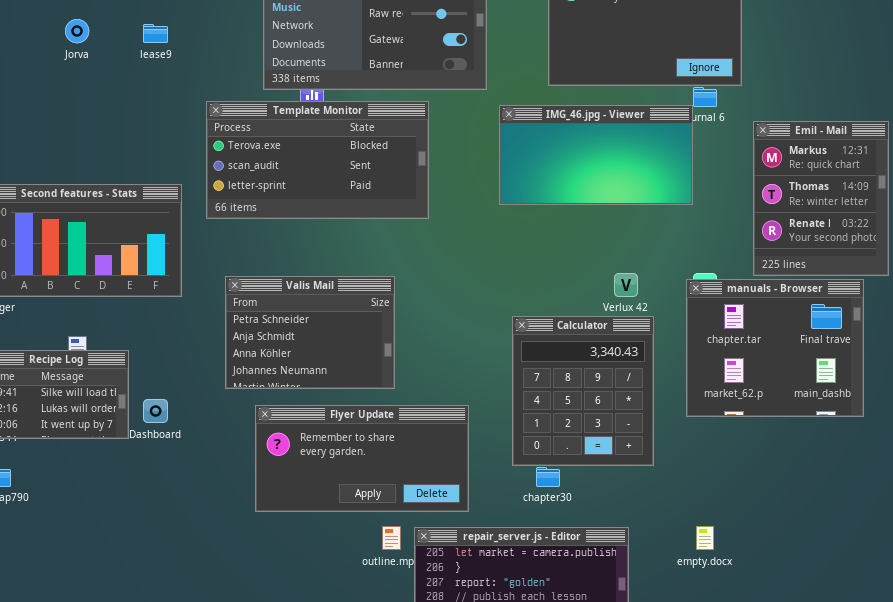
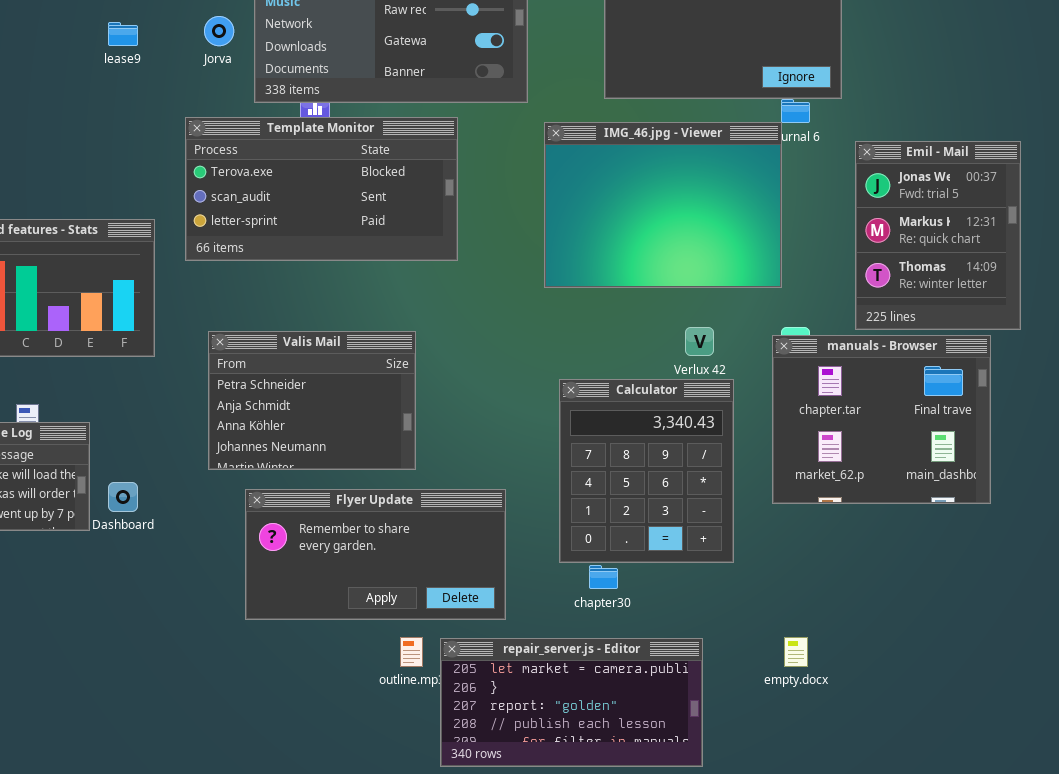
Jorva: [65,19,89,43] -> [204,16,234,46], moved
IMG_46.jpg - Viewer: [499,105,693,205] -> [544,122,782,288], resized
Emil - Mail: [753,121,889,276] -> [855,141,1021,330], scrolled up 1 row

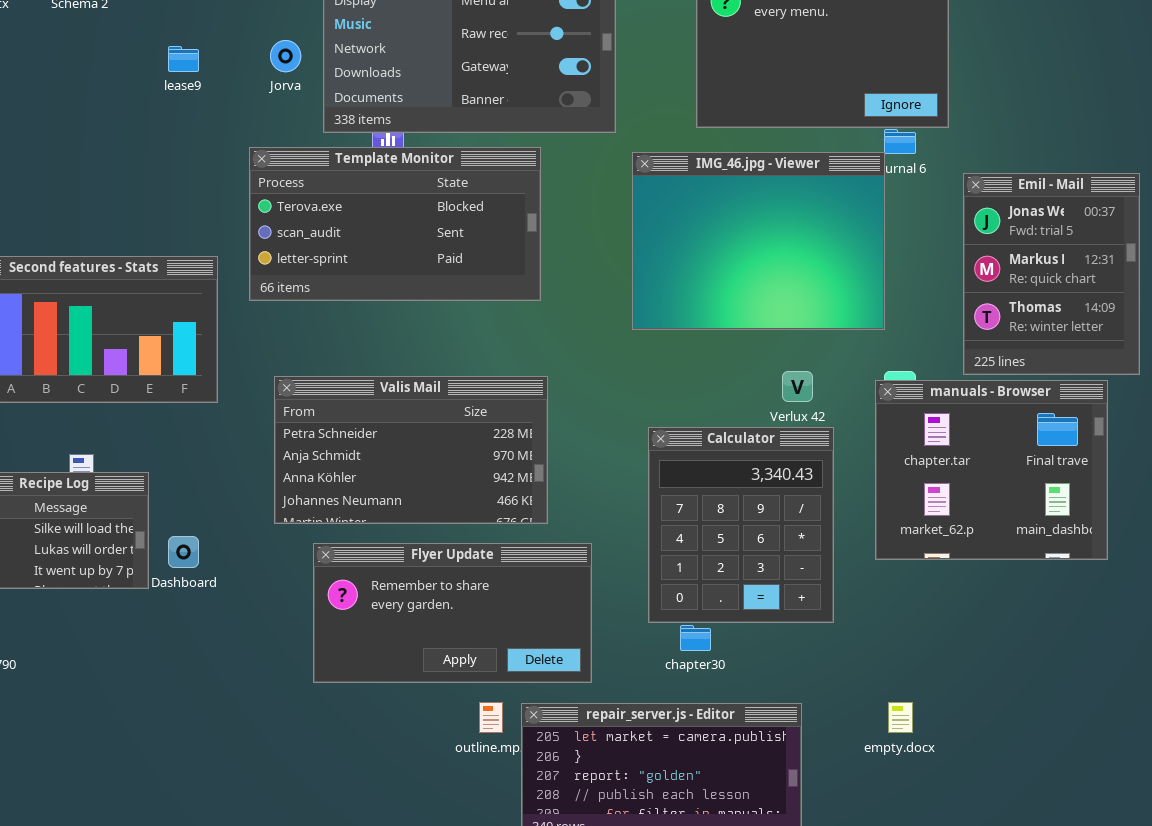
Valis Mail: [208,331,416,470] -> [274,376,548,524], resized

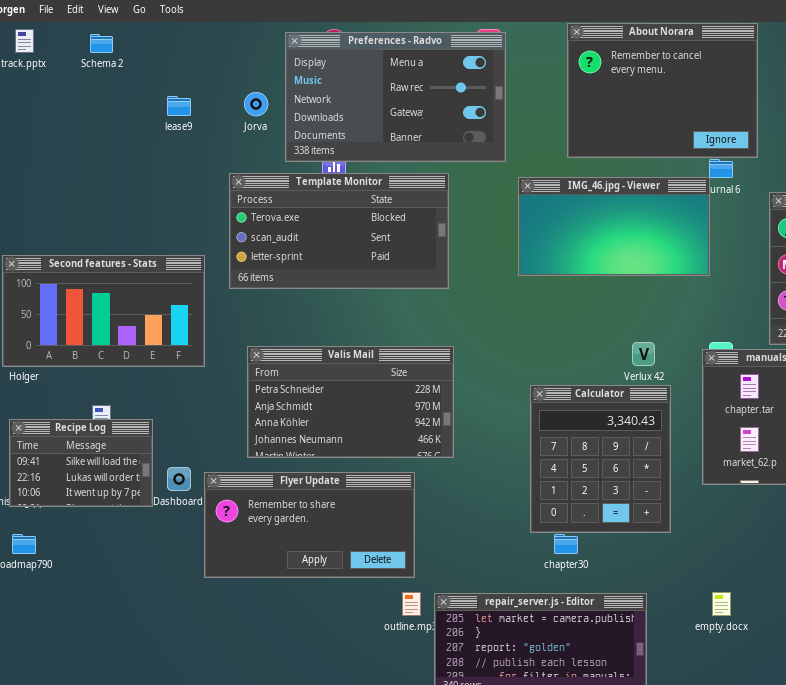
IMG_46.jpg - Viewer: [632,152,885,330] -> [518,177,710,276], resized
Flyer Update: [313,543,592,683] -> [204,472,415,578], moved

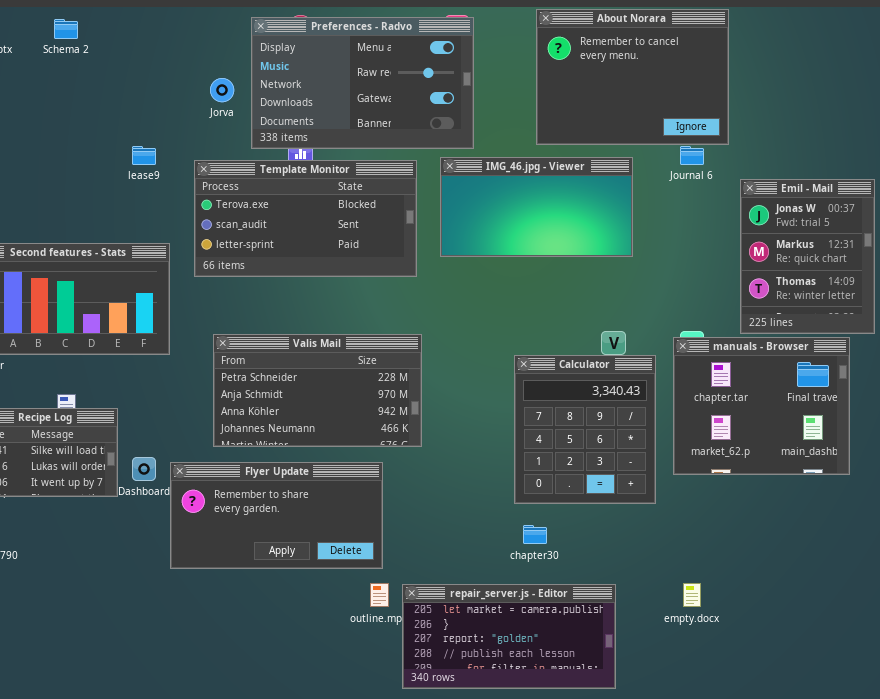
lease9: [167,96,191,116] -> [132,146,156,165], moved
IMG_46.jpg - Viewer: [518,177,710,276] -> [440,157,633,257], moved
Calculator: [530,385,671,533] -> [514,355,656,504], moved

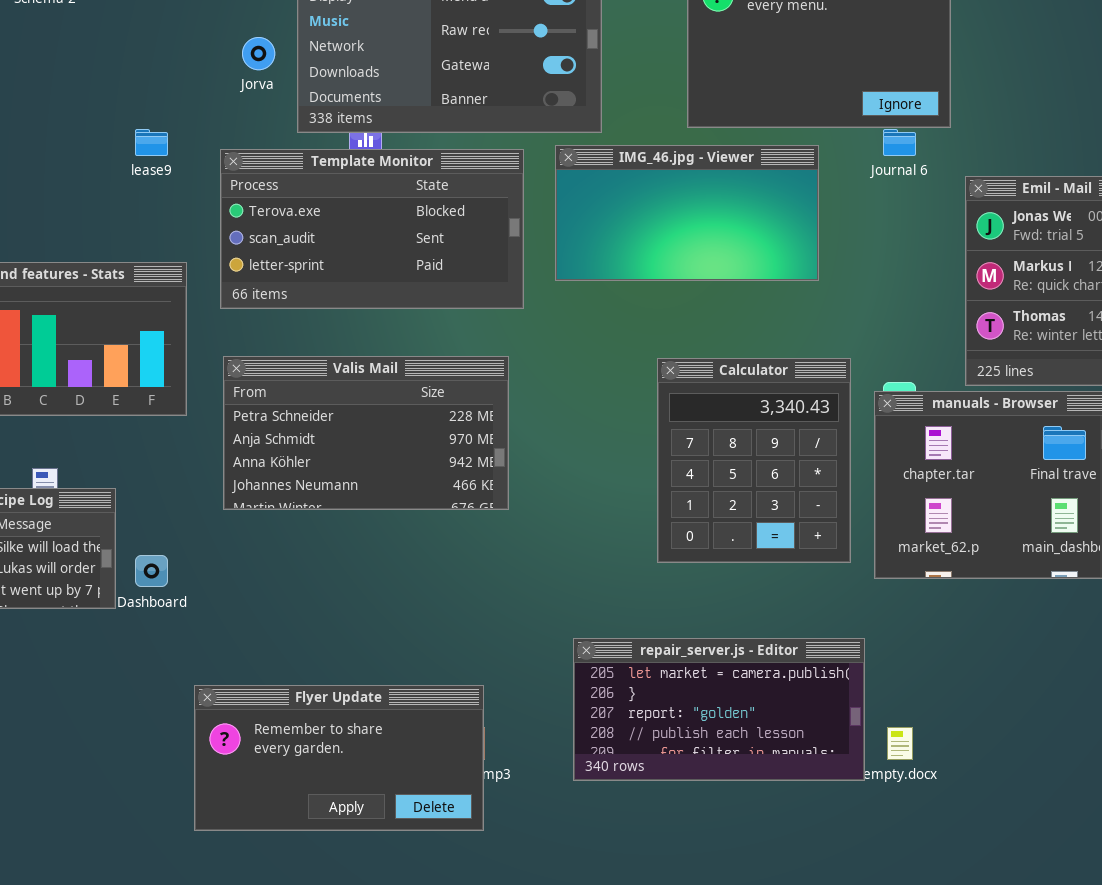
Valis Mail: [213,334,422,447] -> [223,356,509,510], moved
Calculator: [514,355,656,504] -> [657,358,851,563], moved
Flyer Update: [170,462,383,569] -> [194,685,484,831], moved
repair_server.js - Editor: [402,584,616,689] -> [573,638,865,781], moved

